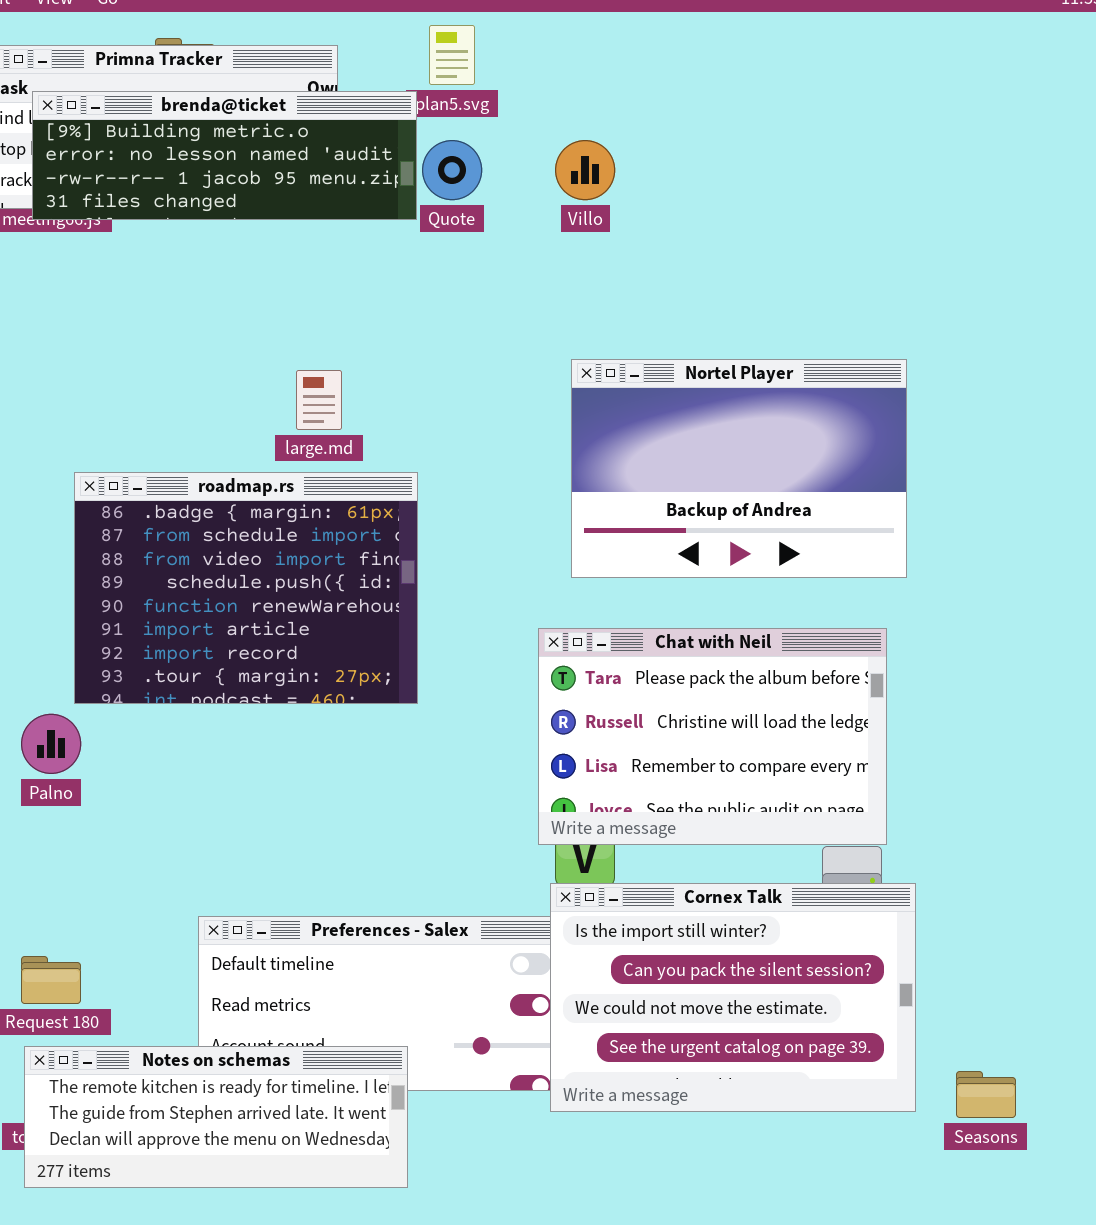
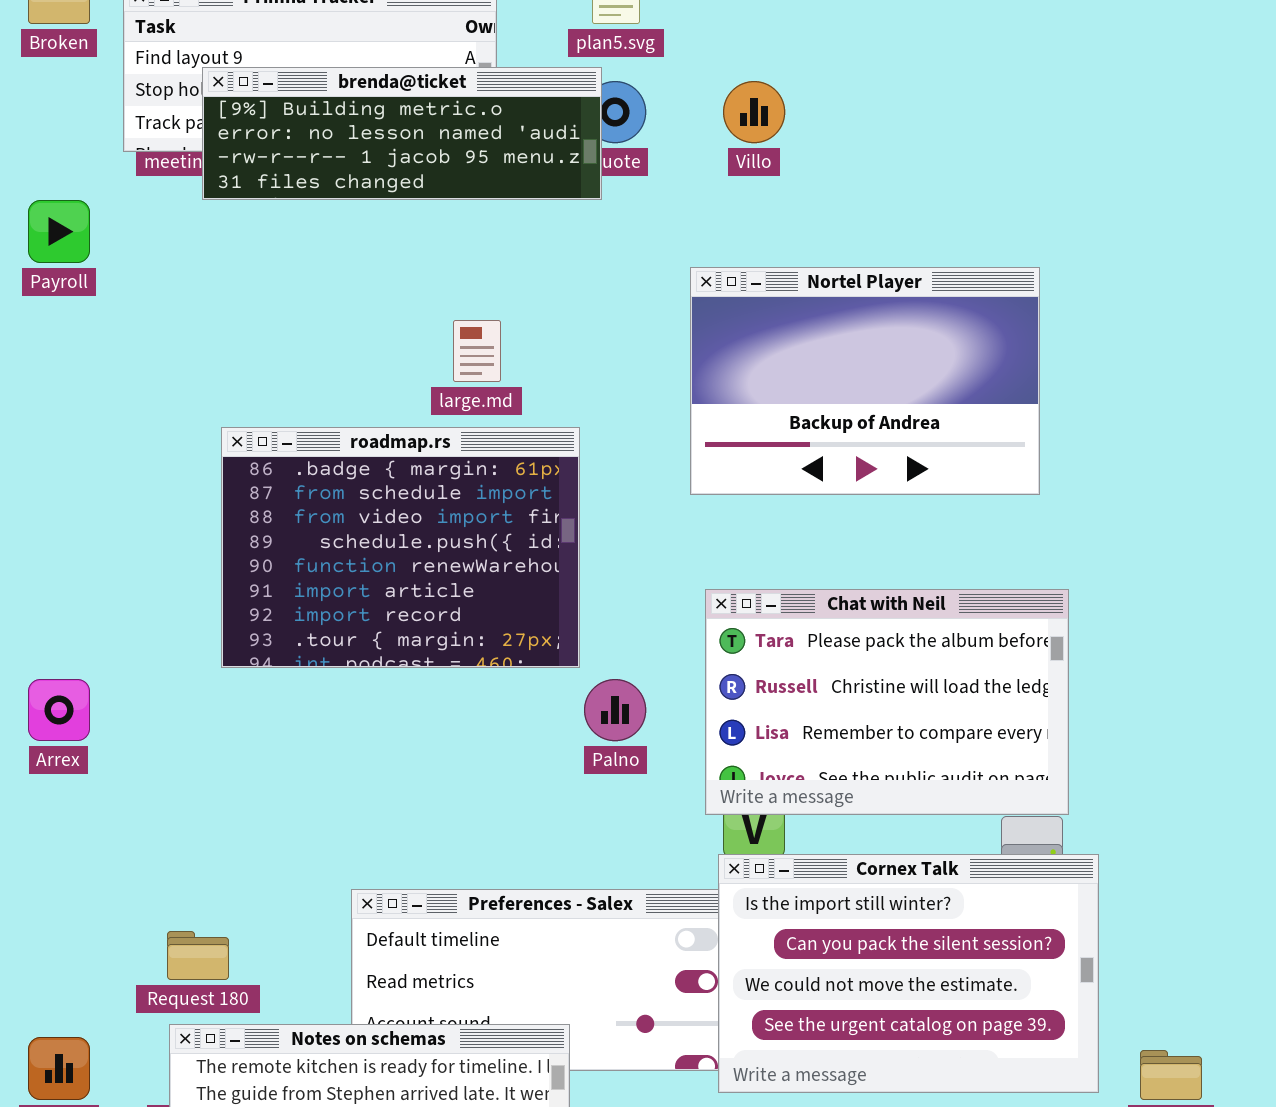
brenda@ticket: [32,91,417,220] -> [202,67,602,200], moved
Nortel Player: [571,359,907,578] -> [690,267,1040,495], moved
Palno: [21,714,81,774] -> [584,679,646,741], moved

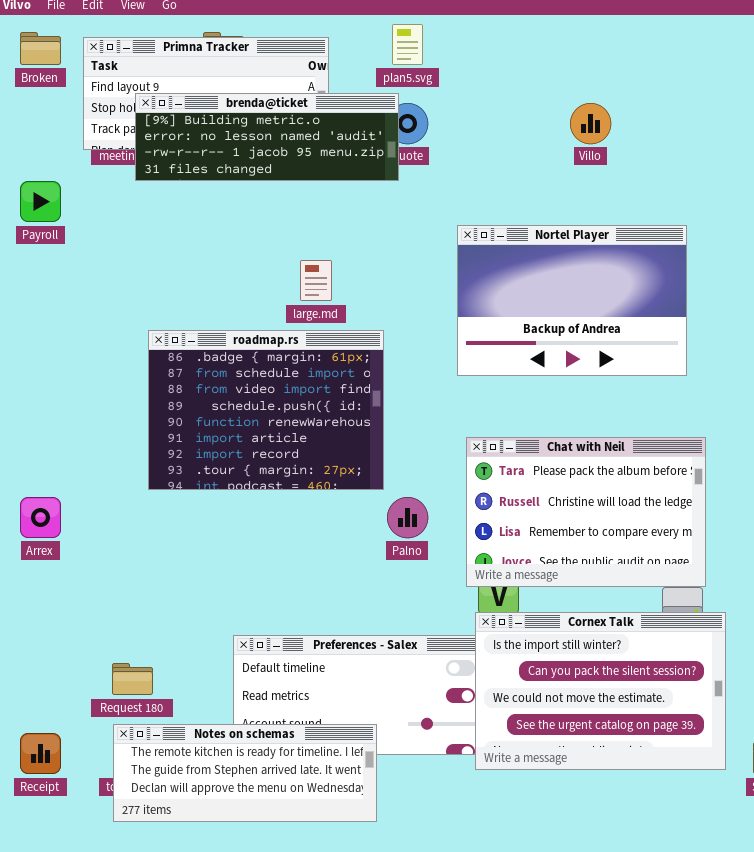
Villo: [723,81,785,143] -> [570,103,611,144], moved

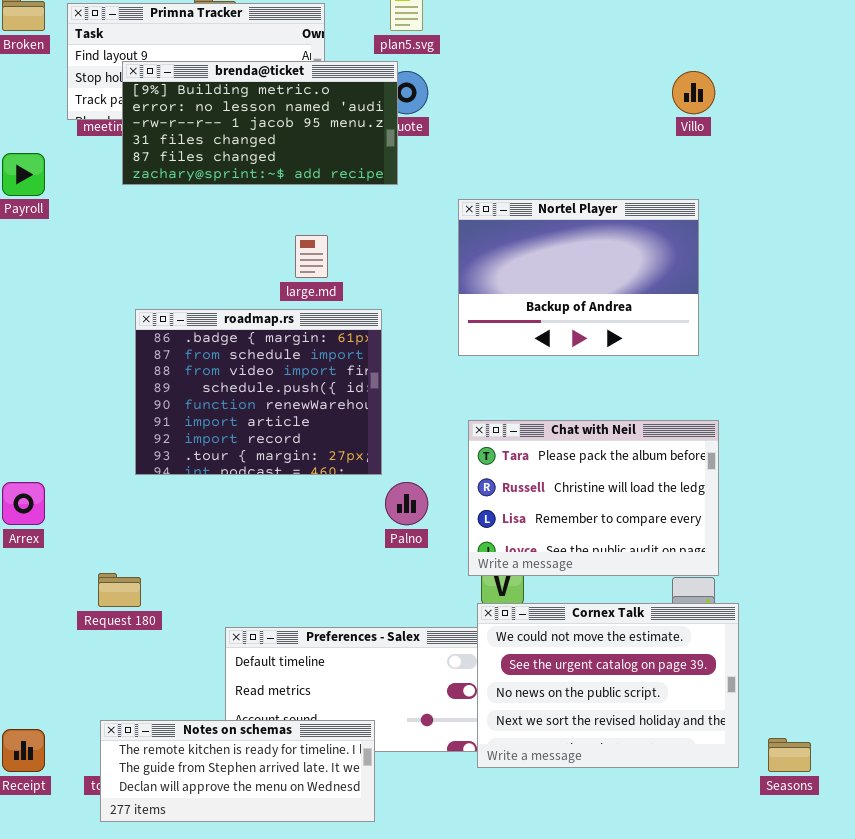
brenda@ticket: [135,93,399,181] -> [122,61,398,185], resized
Villo: [570,103,611,144] -> [672,71,715,114], moved
Cornex Talk: [475,612,726,770] -> [477,603,739,768], scrolled down 2 rows
Request 180: [112,663,153,695] -> [98,573,141,607], moved

